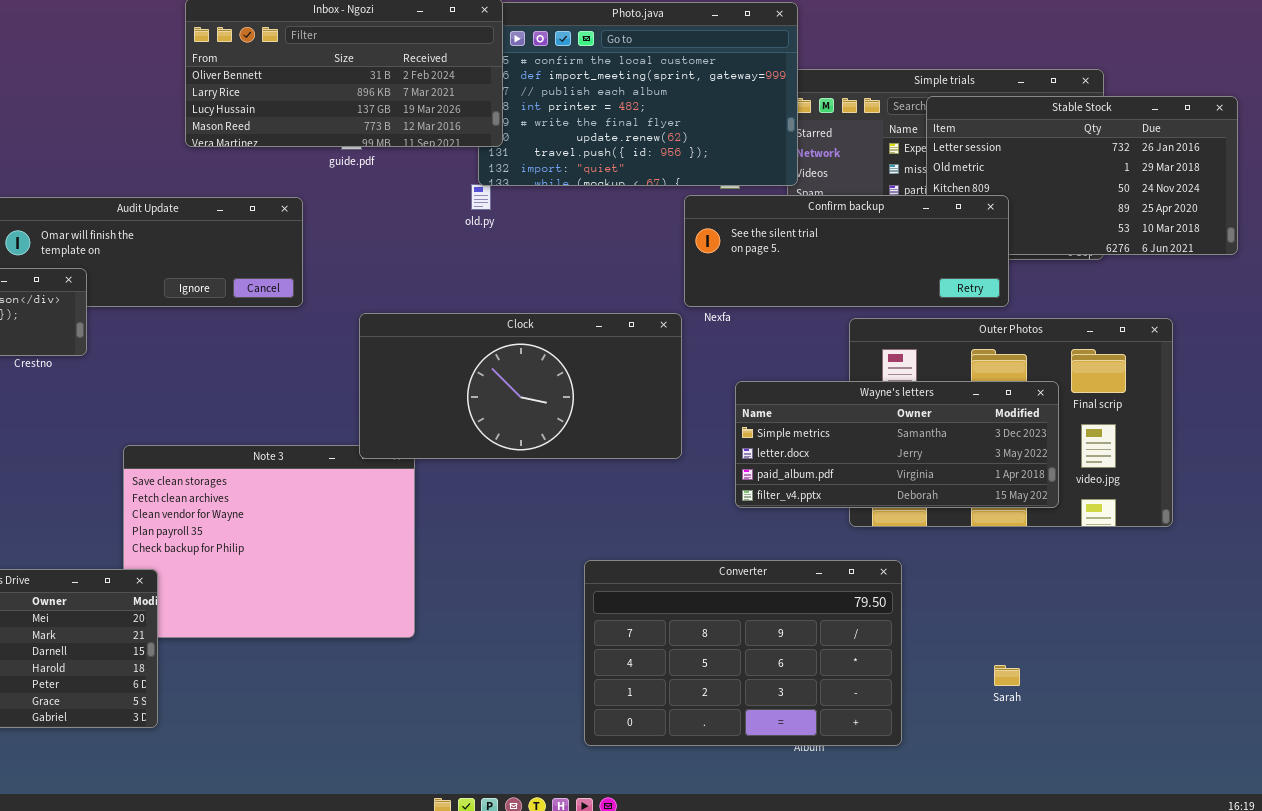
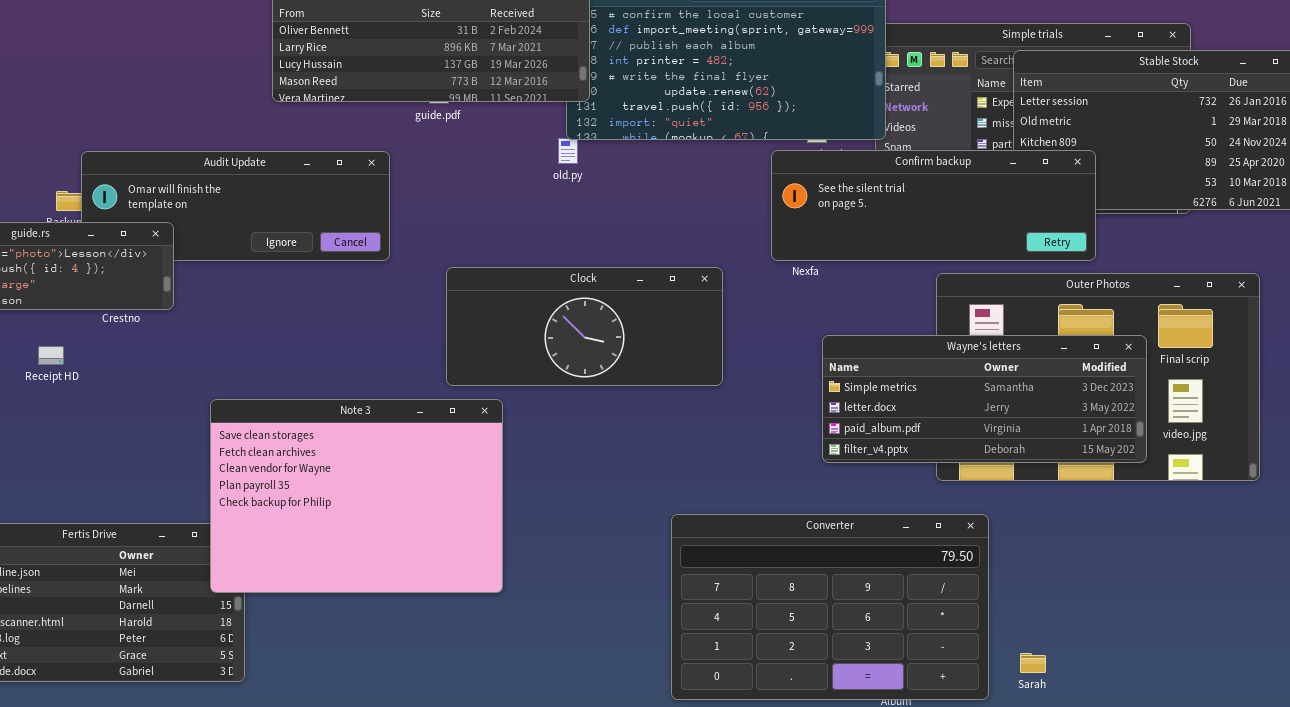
Clock: [359,313,682,459] -> [446,267,723,386], resized
Note 3: [123,445,415,638] -> [210,399,503,593], raised
Sarah: [994,665,1020,686] -> [1020,653,1046,673], moved

